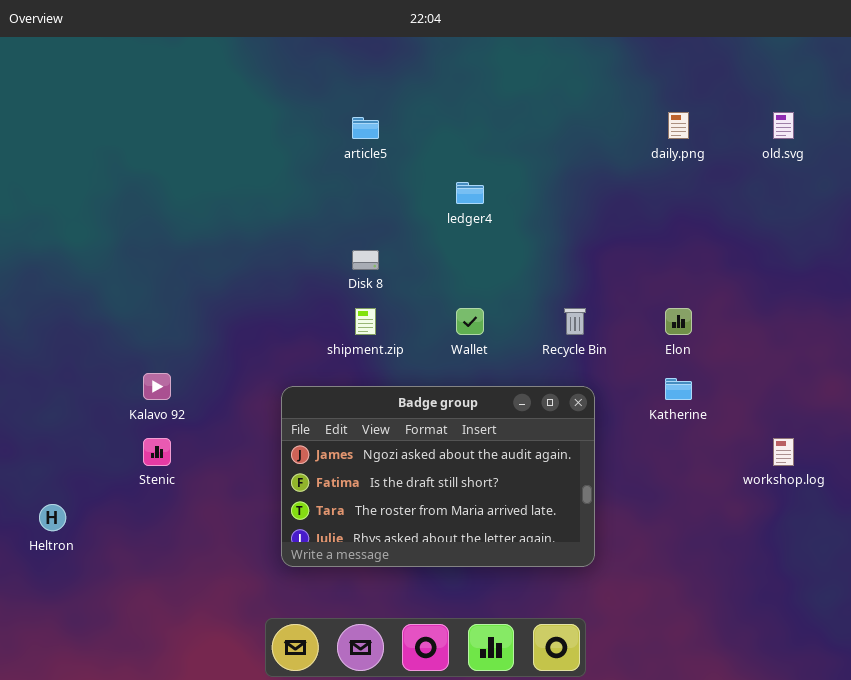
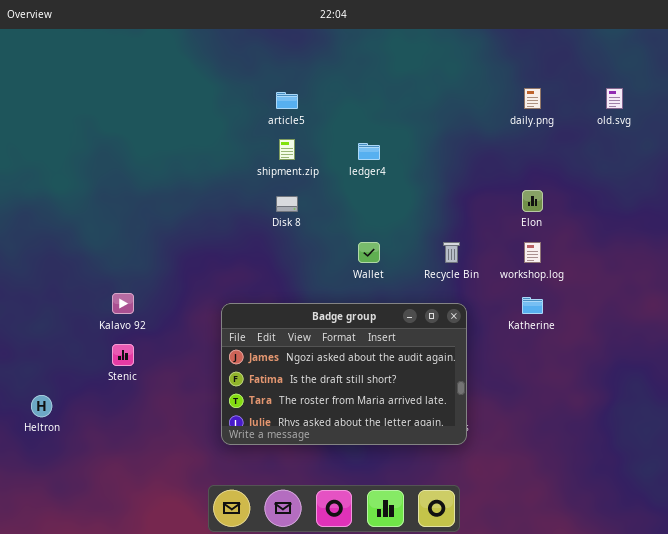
shipment.zip: [355,308,376,335] -> [279,139,295,160], moved
Elon: [665,308,692,335] -> [522,190,543,212], moved
workshop.log: [773,438,794,466] -> [524,242,541,263], moved

